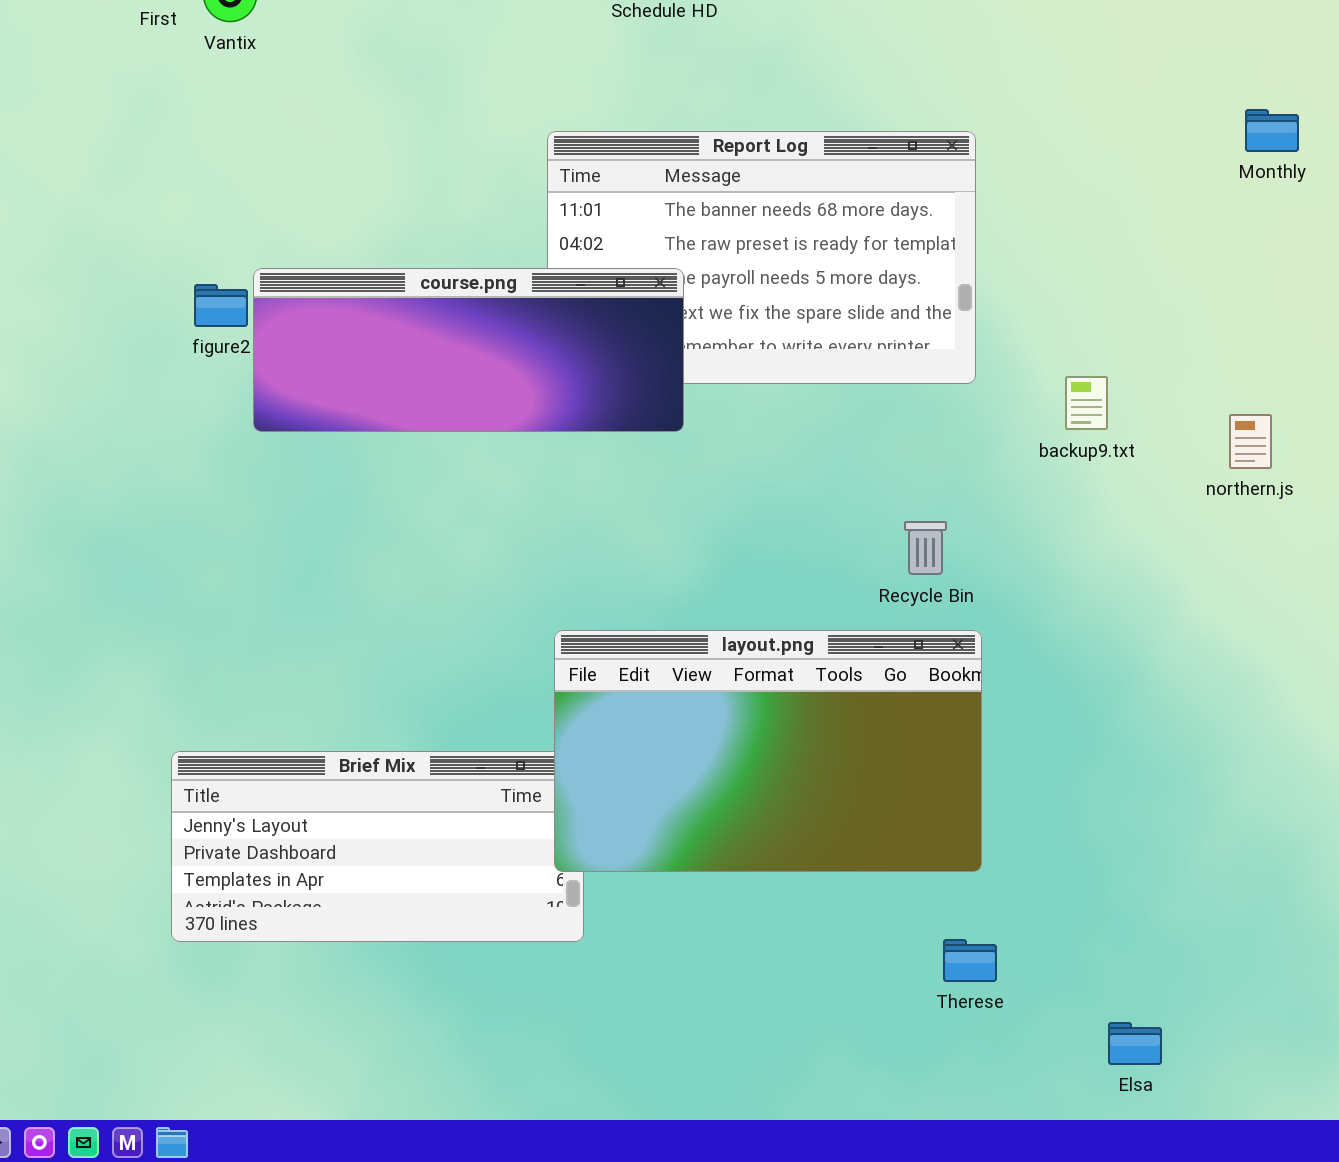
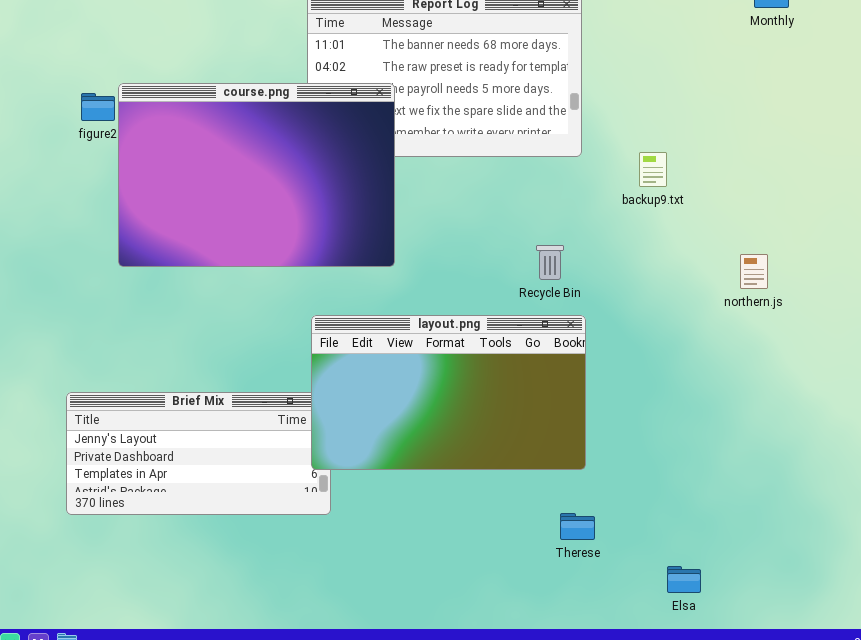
course.png: [253,268,684,432] -> [118,83,395,267], resized
northern.js: [1229,414,1272,469] -> [740,254,768,289], moved

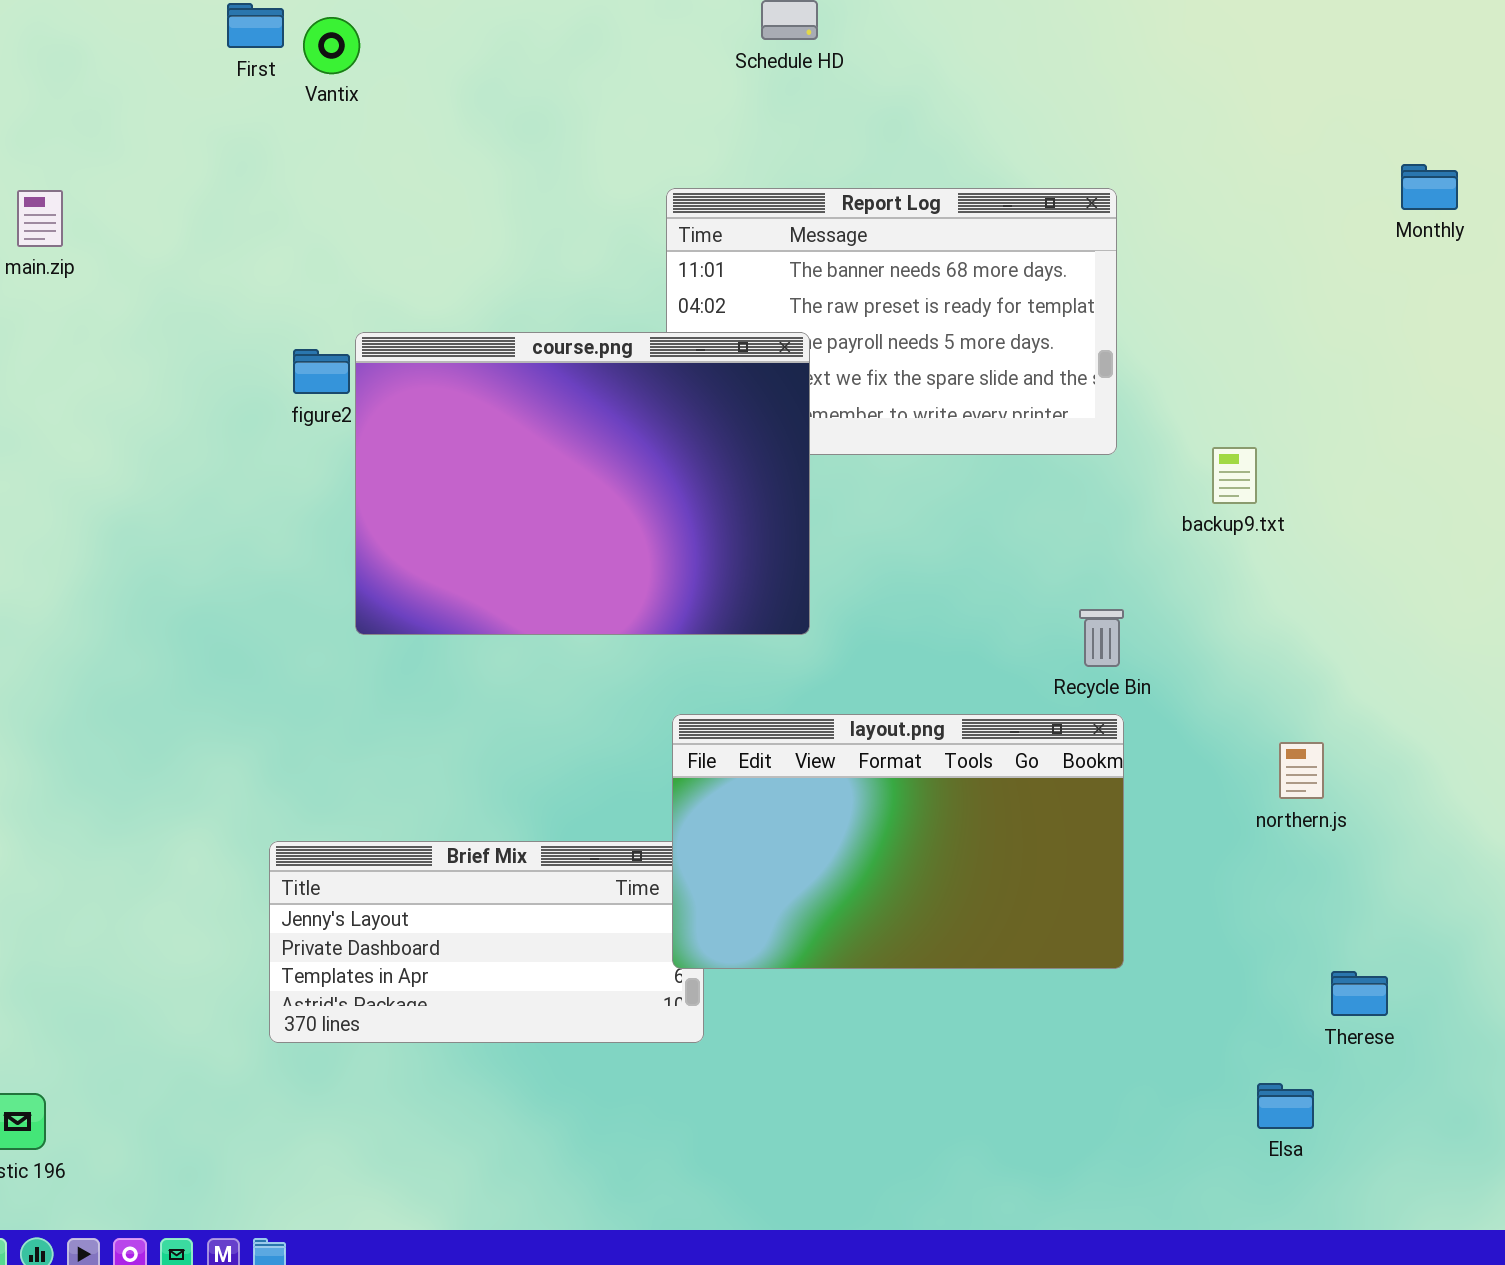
Recycle Bin: [536,245,564,280] -> [1079,609,1124,667], moved
northern.js: [740,254,768,289] -> [1279,742,1324,799], moved
Therese: [560,513,595,540] -> [1331,971,1388,1016], moved
Elsa: [667,566,701,593] -> [1257,1083,1314,1129], moved

